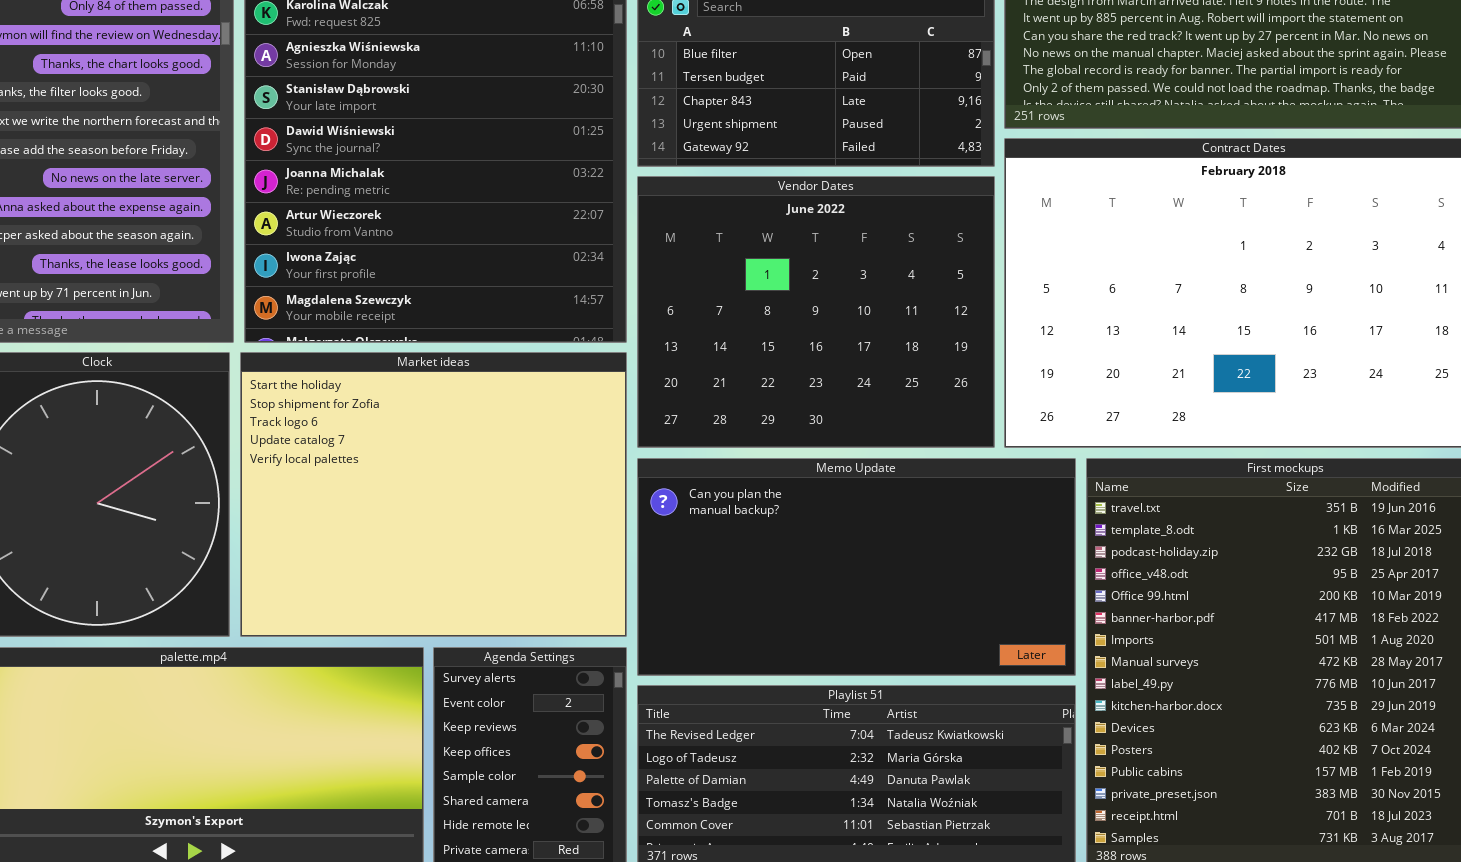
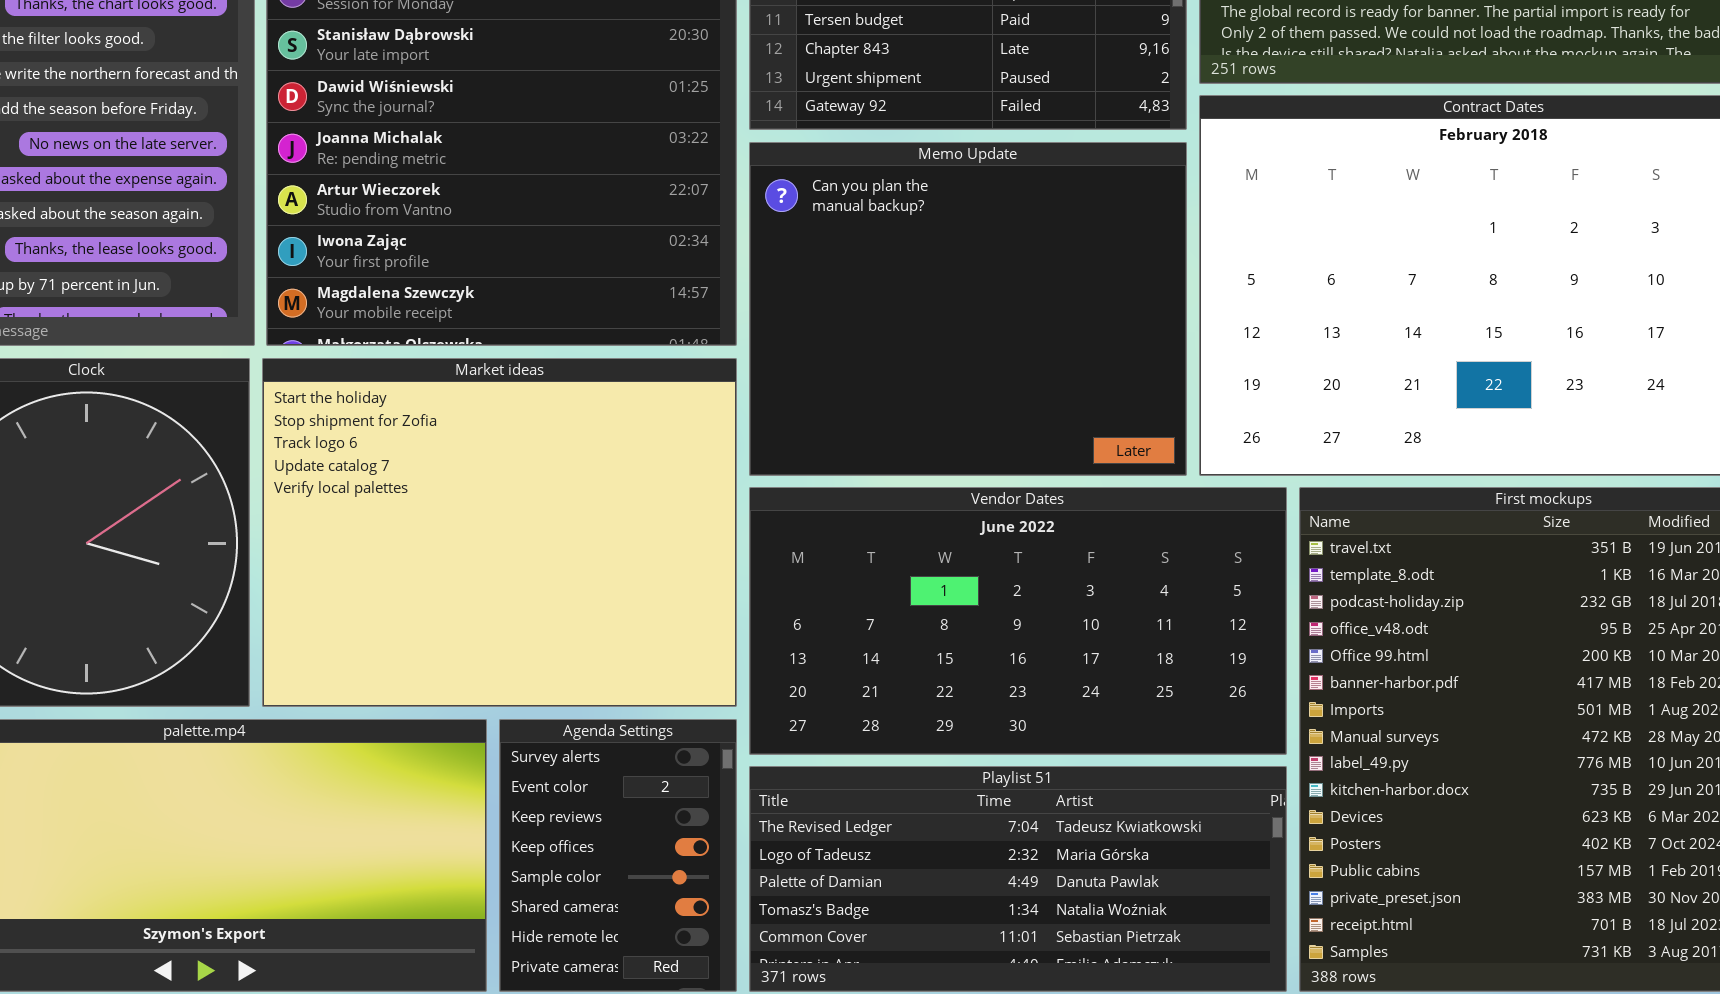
Vendor Dates: [637,176,995,448] -> [749,487,1287,755], moved, resized
Memo Update: [637,458,1076,676] -> [749,142,1187,476], moved, resized

